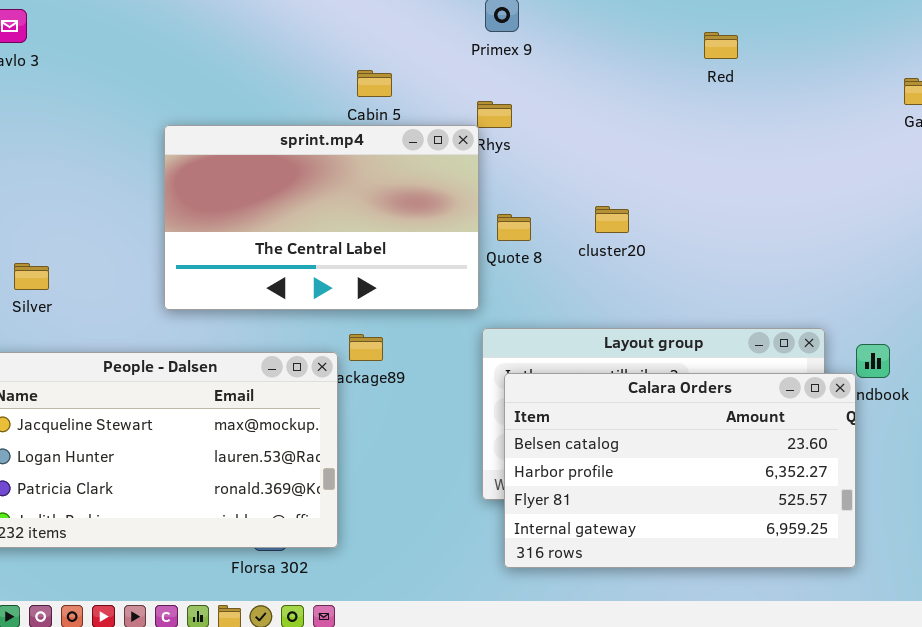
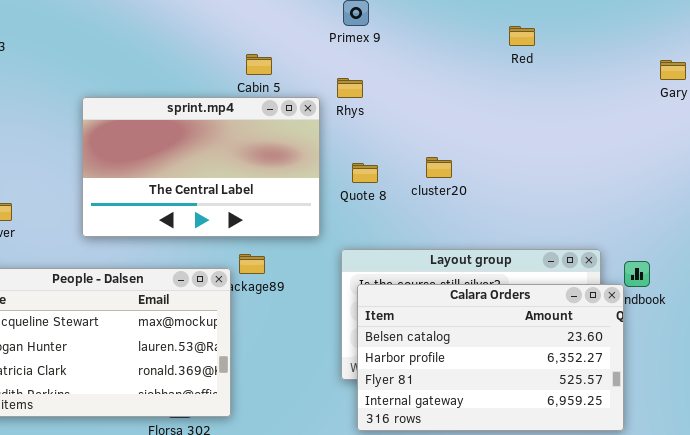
sprint.mp4: [164,125,479,310] -> [82,97,320,237], moved

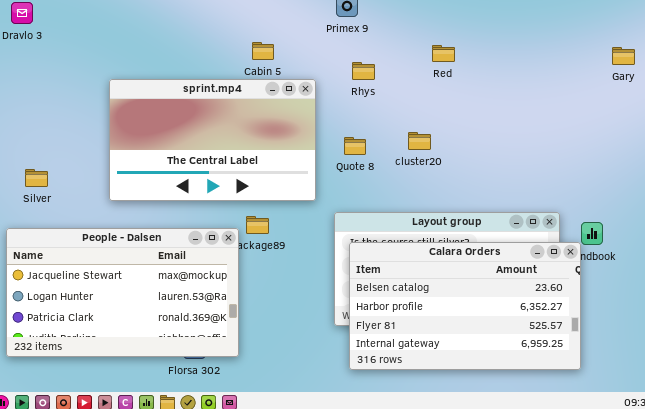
Red: [509,26,535,46] -> [432,45,455,62], moved
Rhys: [337,78,363,98] -> [352,62,375,80], moved

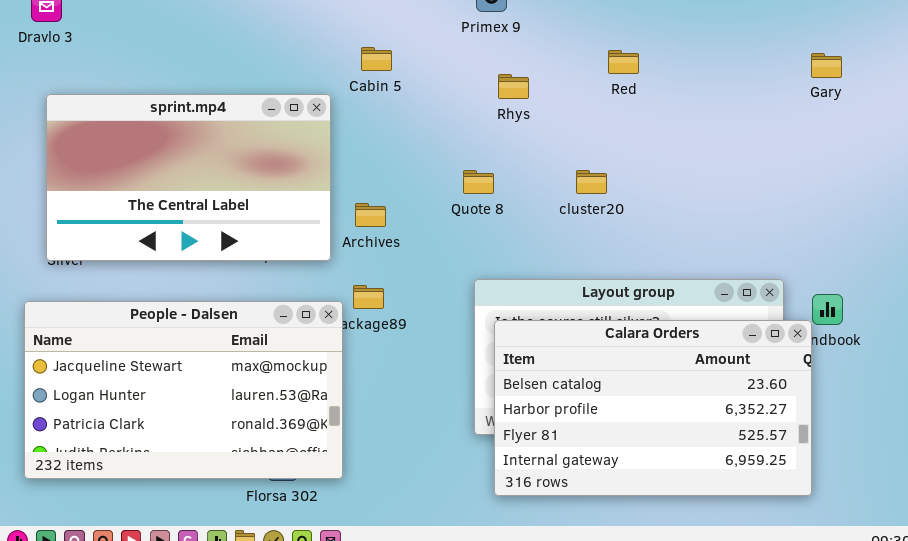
Gary: [612,47,635,65] -> [811,53,842,78], moved
sprint.mp4: [109,79,316,201] -> [46,94,331,261], moved
Quote 8: [344,137,366,155] -> [463,170,494,194], moved

